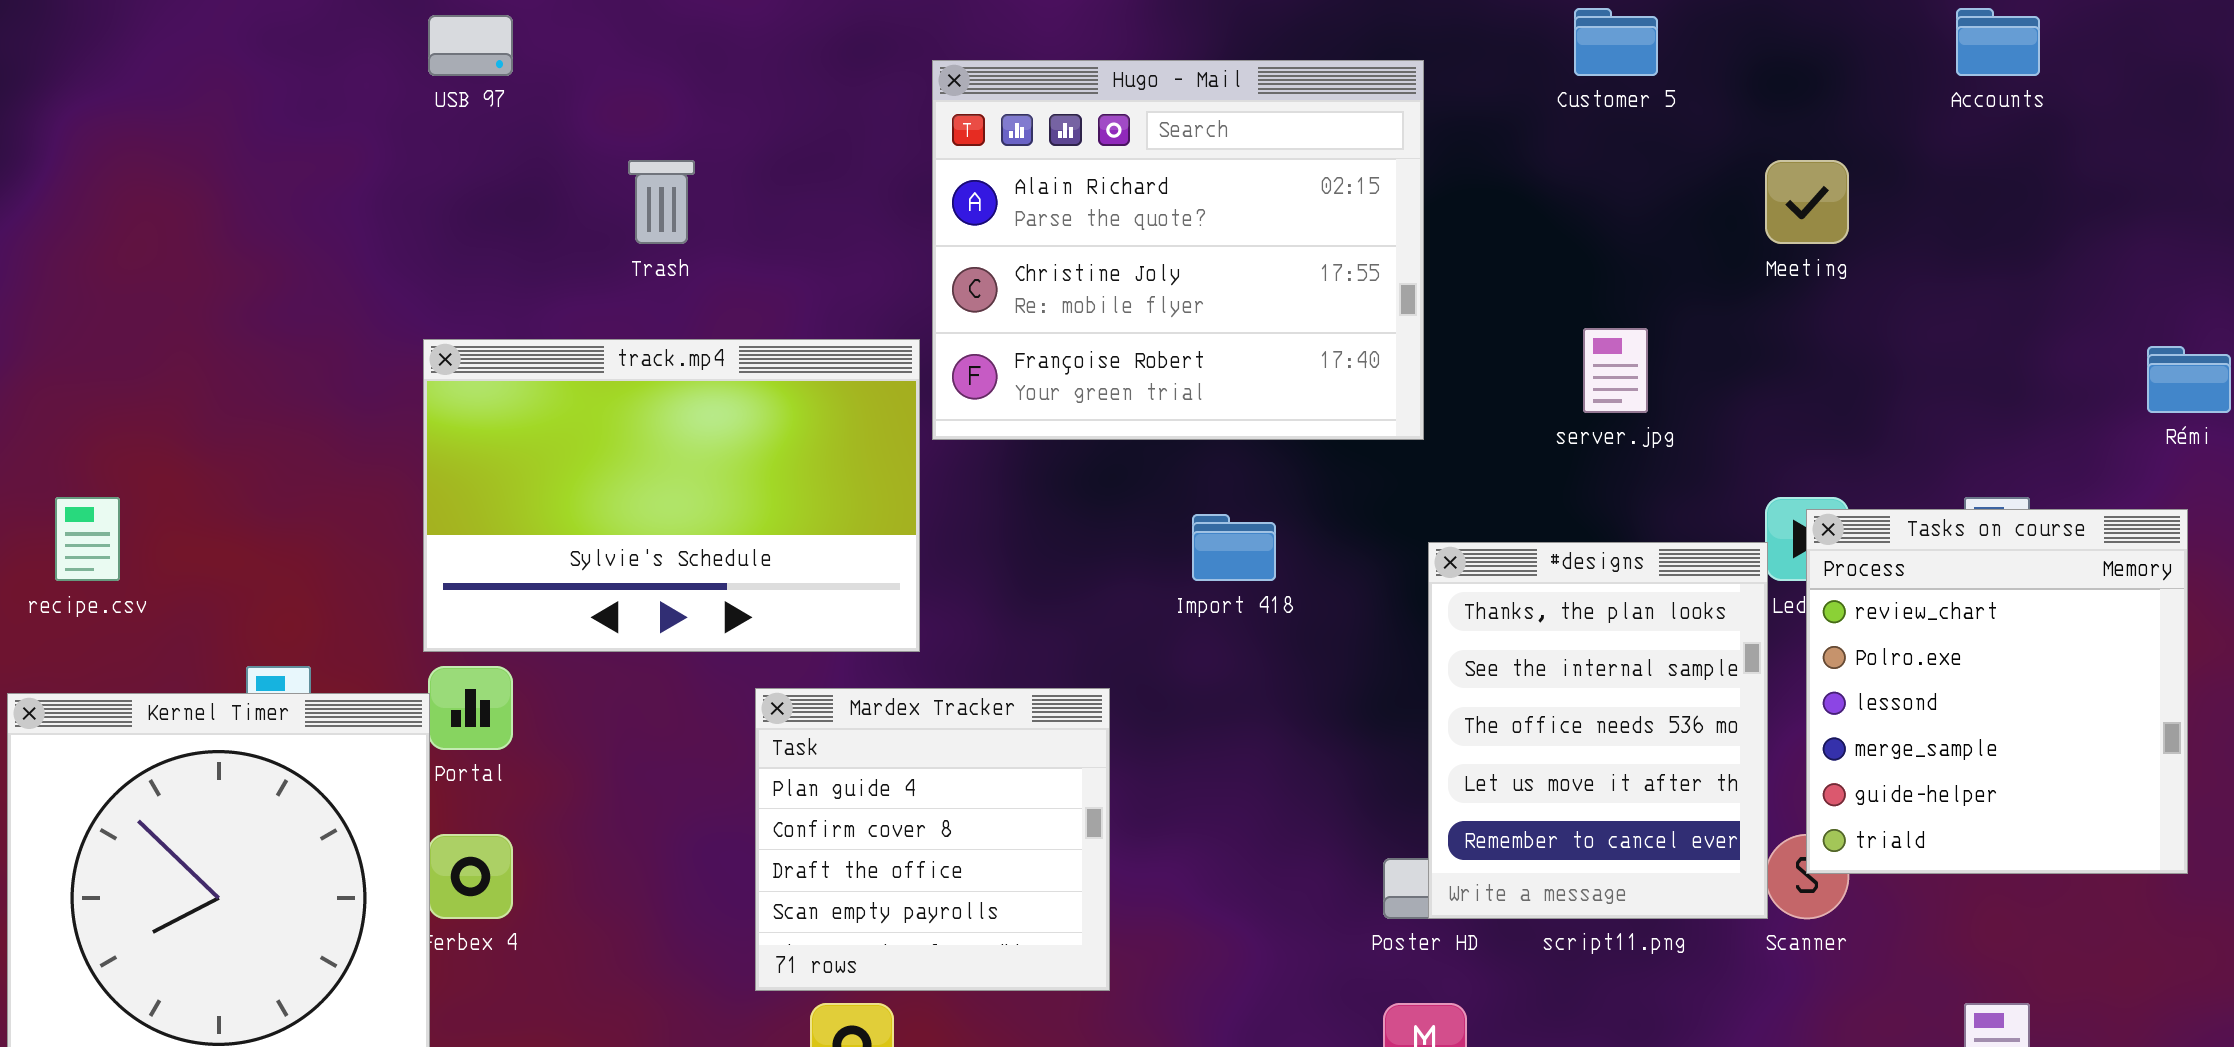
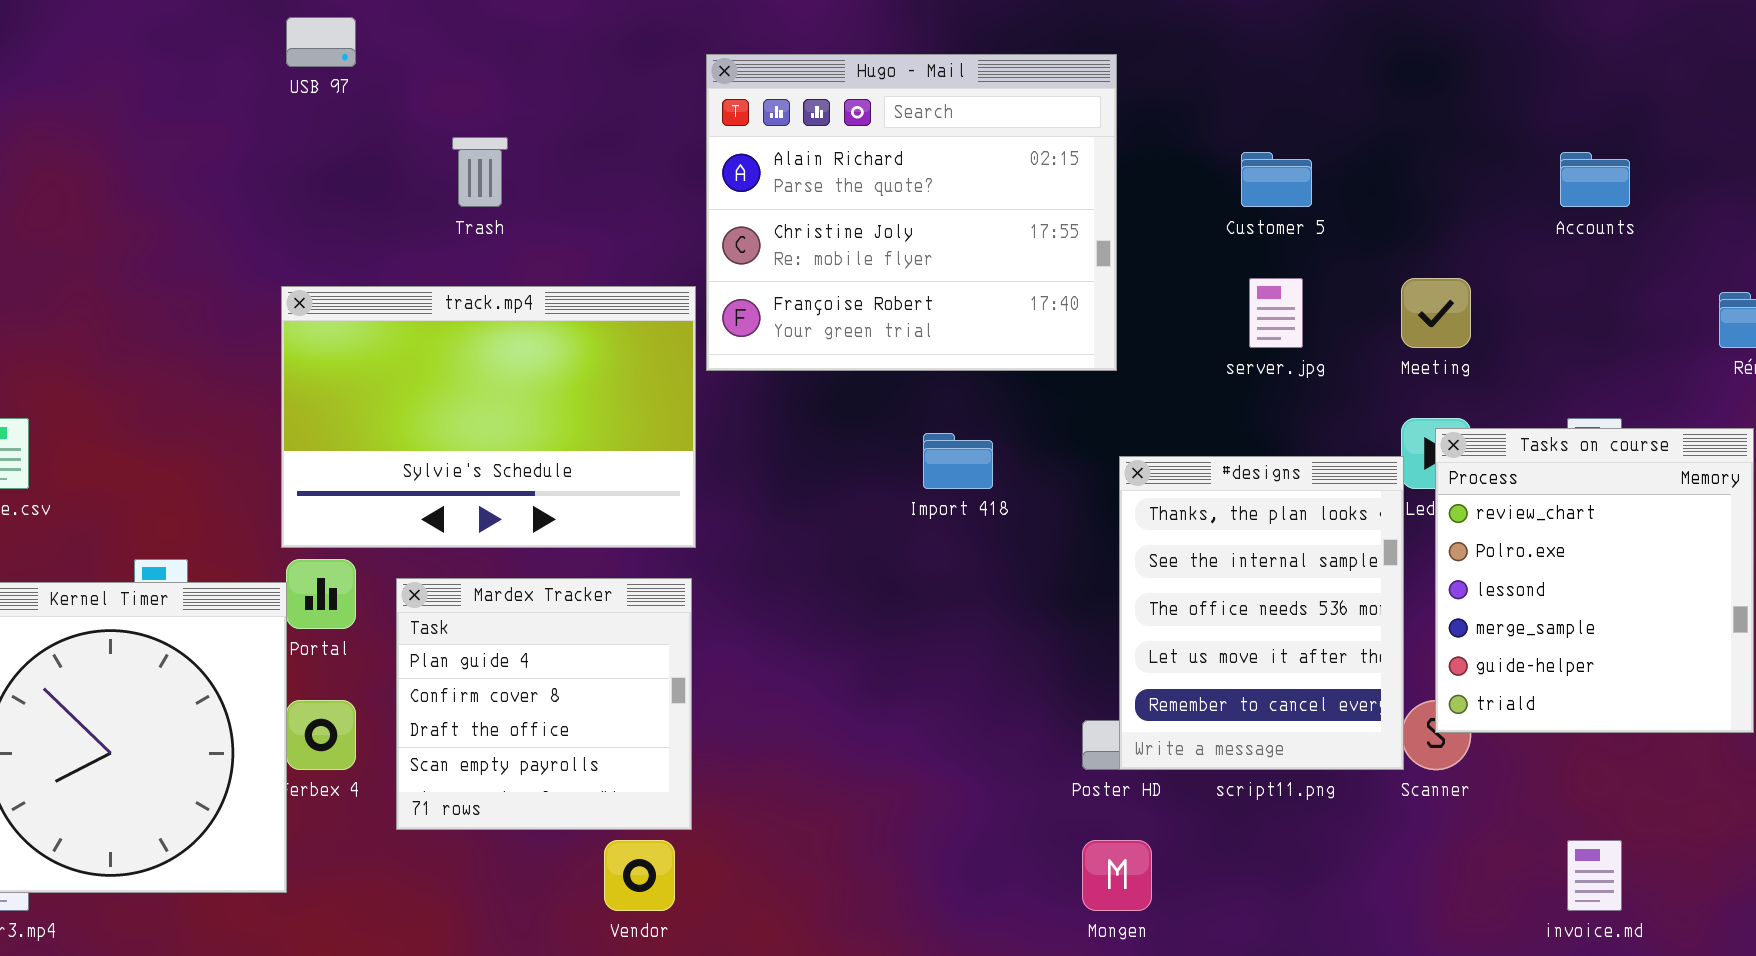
Customer 5: [1574,8,1658,76] -> [1241,152,1312,207], moved
Accounts: [1956,8,2040,76] -> [1560,152,1630,207], moved
Meeting: [1765,160,1849,244] -> [1401,278,1471,348], moved
Mardex Tracker: [755,688,1110,991] -> [396,578,692,830], moved

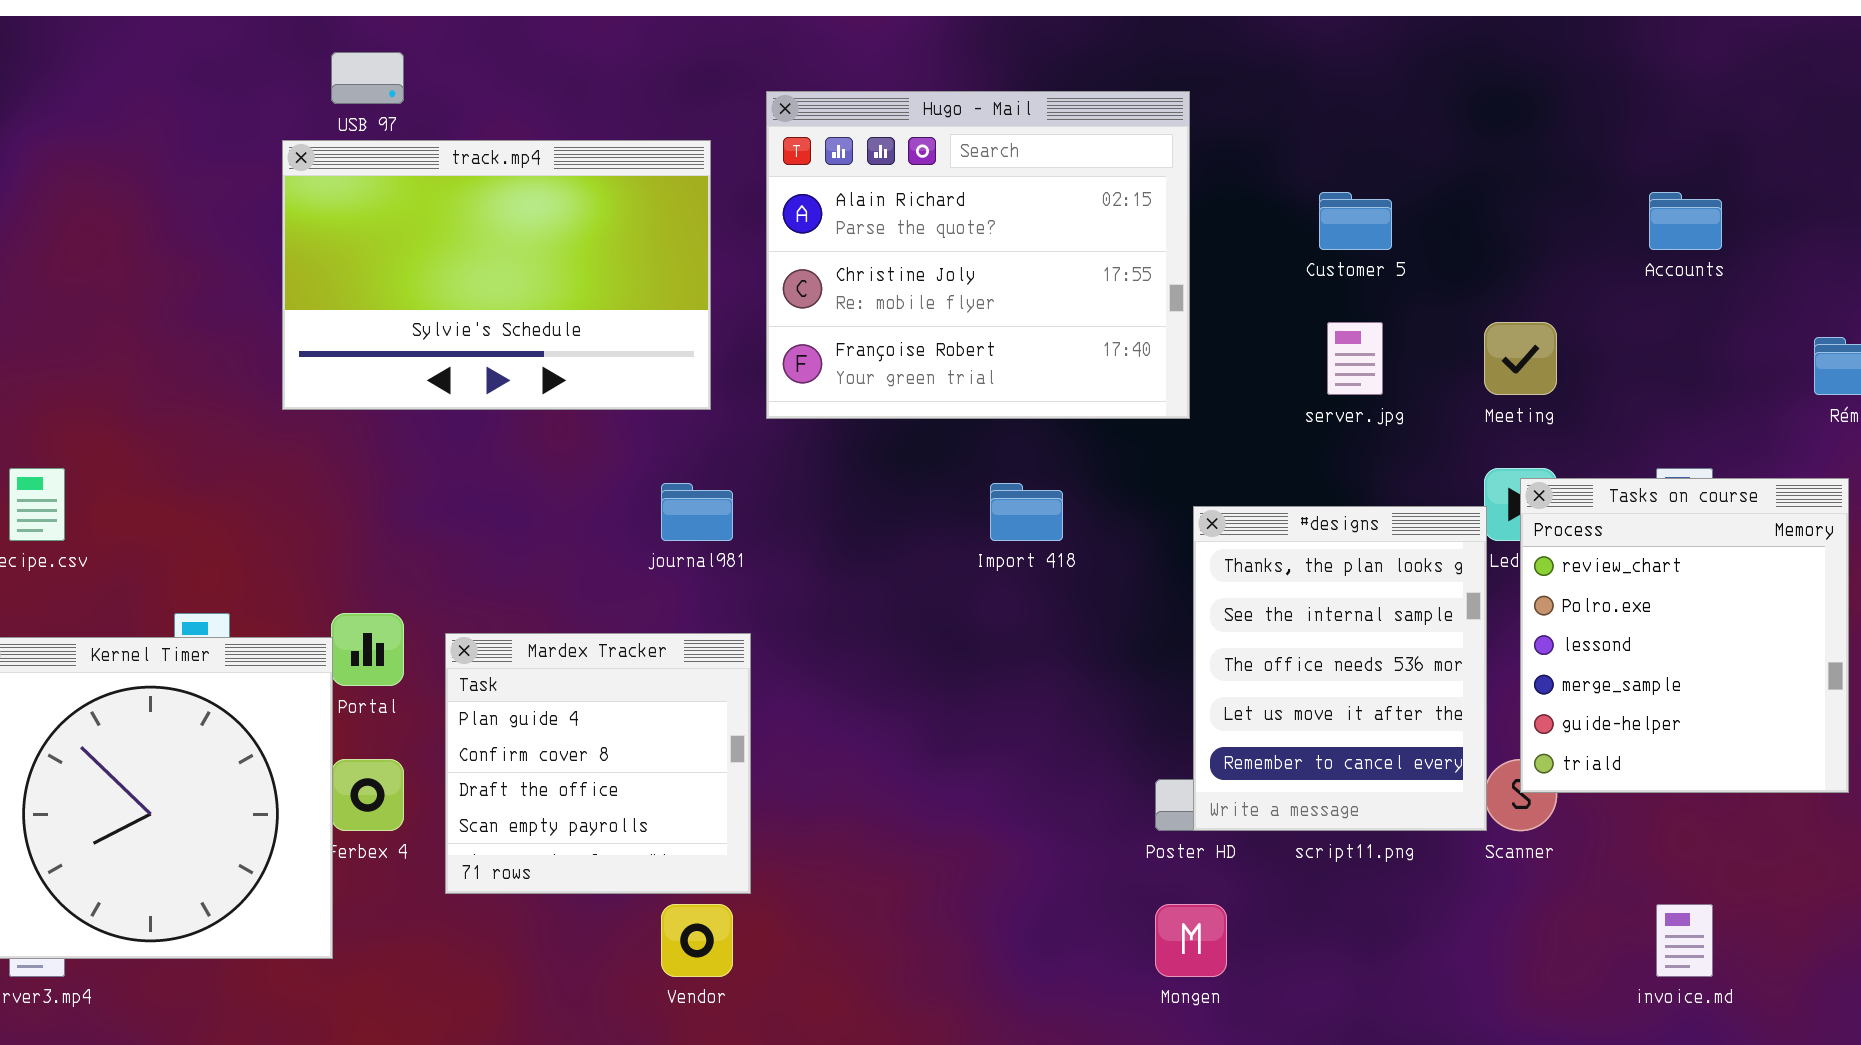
track.mp4: [281,286,696,548] -> [282,140,711,410], moved

